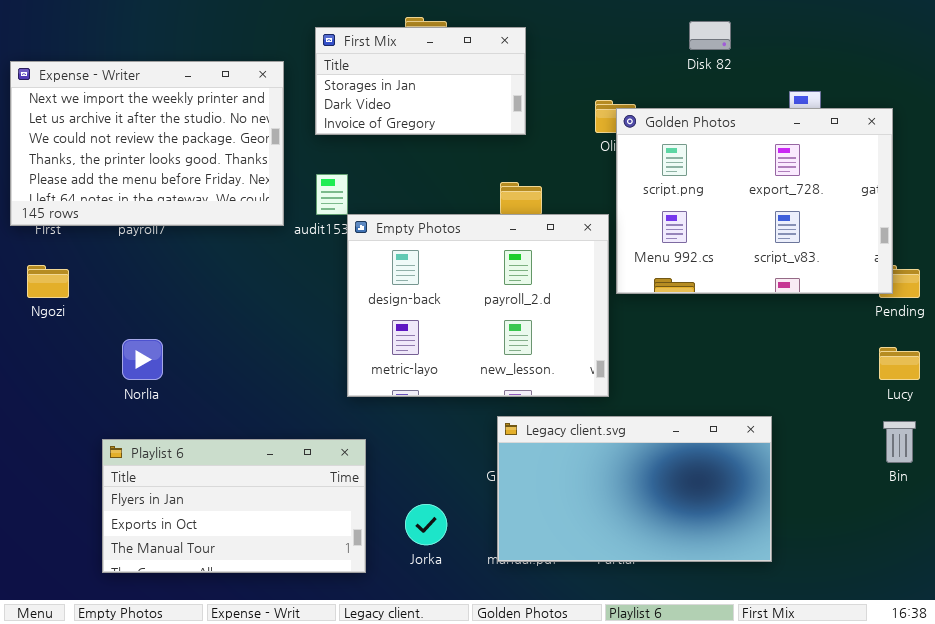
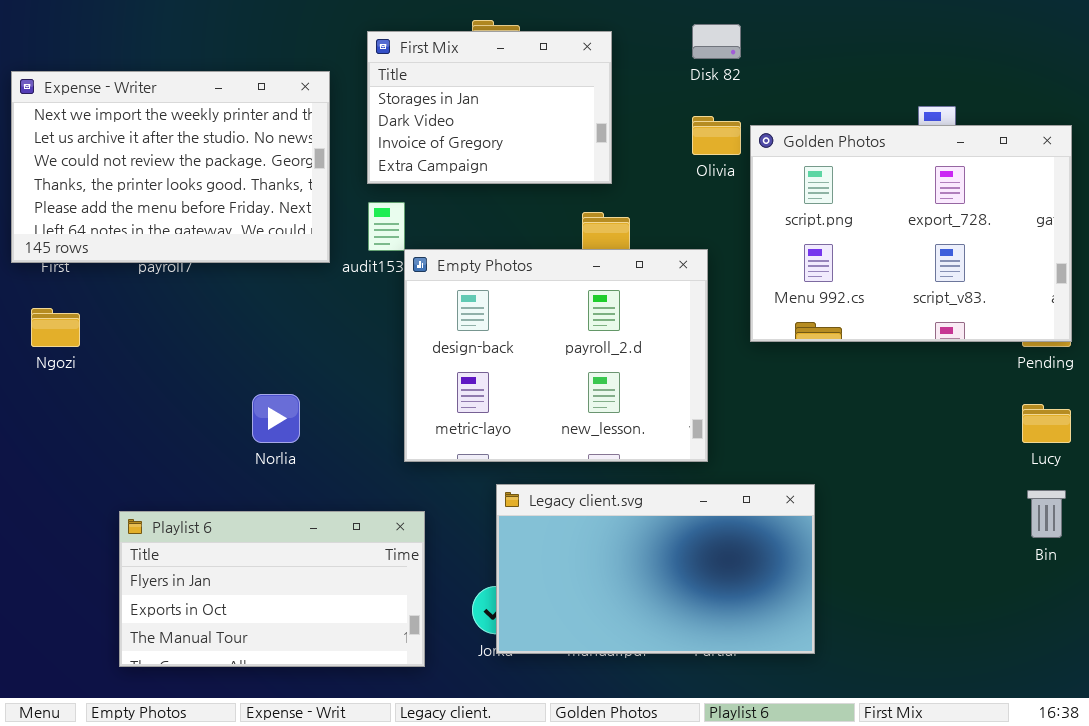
Disk 82: [689,21,731,50] -> [692,24,741,59], moved
First Mix: [315,27,526,135] -> [367,31,612,184], resized
Golden Photos: [616,108,893,294] -> [750,125,1072,342], moved
Norlia: [122,339,163,380] -> [252,394,300,443], moved
Legacy client.svg: [497,416,772,562] -> [496,484,815,654], moved

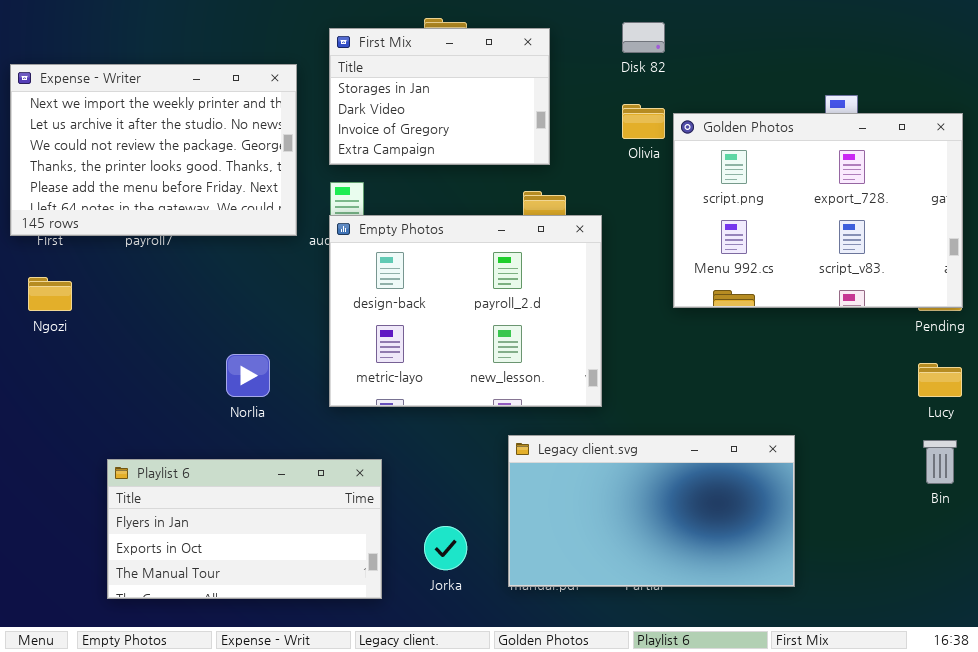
Empty Photos: [404,249,708,462] -> [329,215,602,407], moved
Legacy client.svg: [496,484,815,654] -> [508,435,795,587], moved

